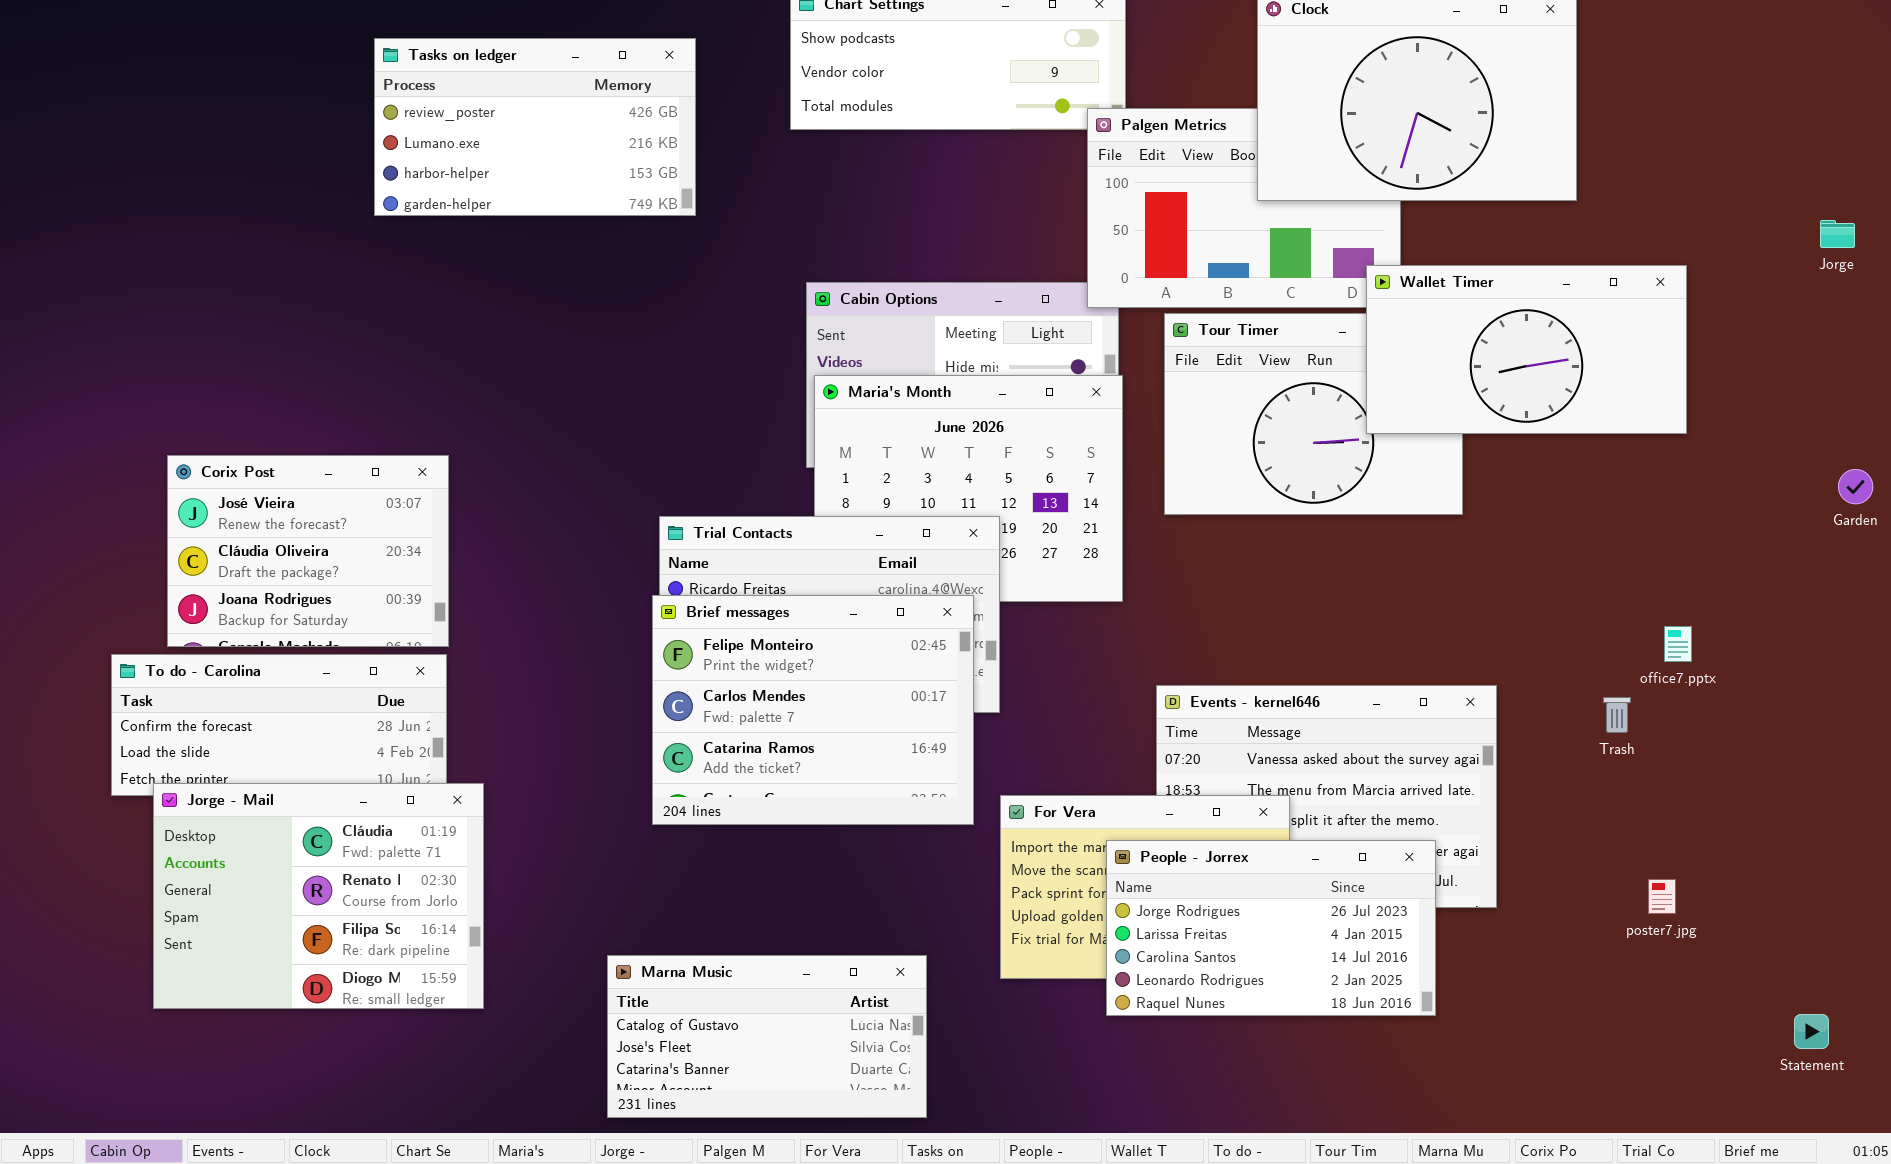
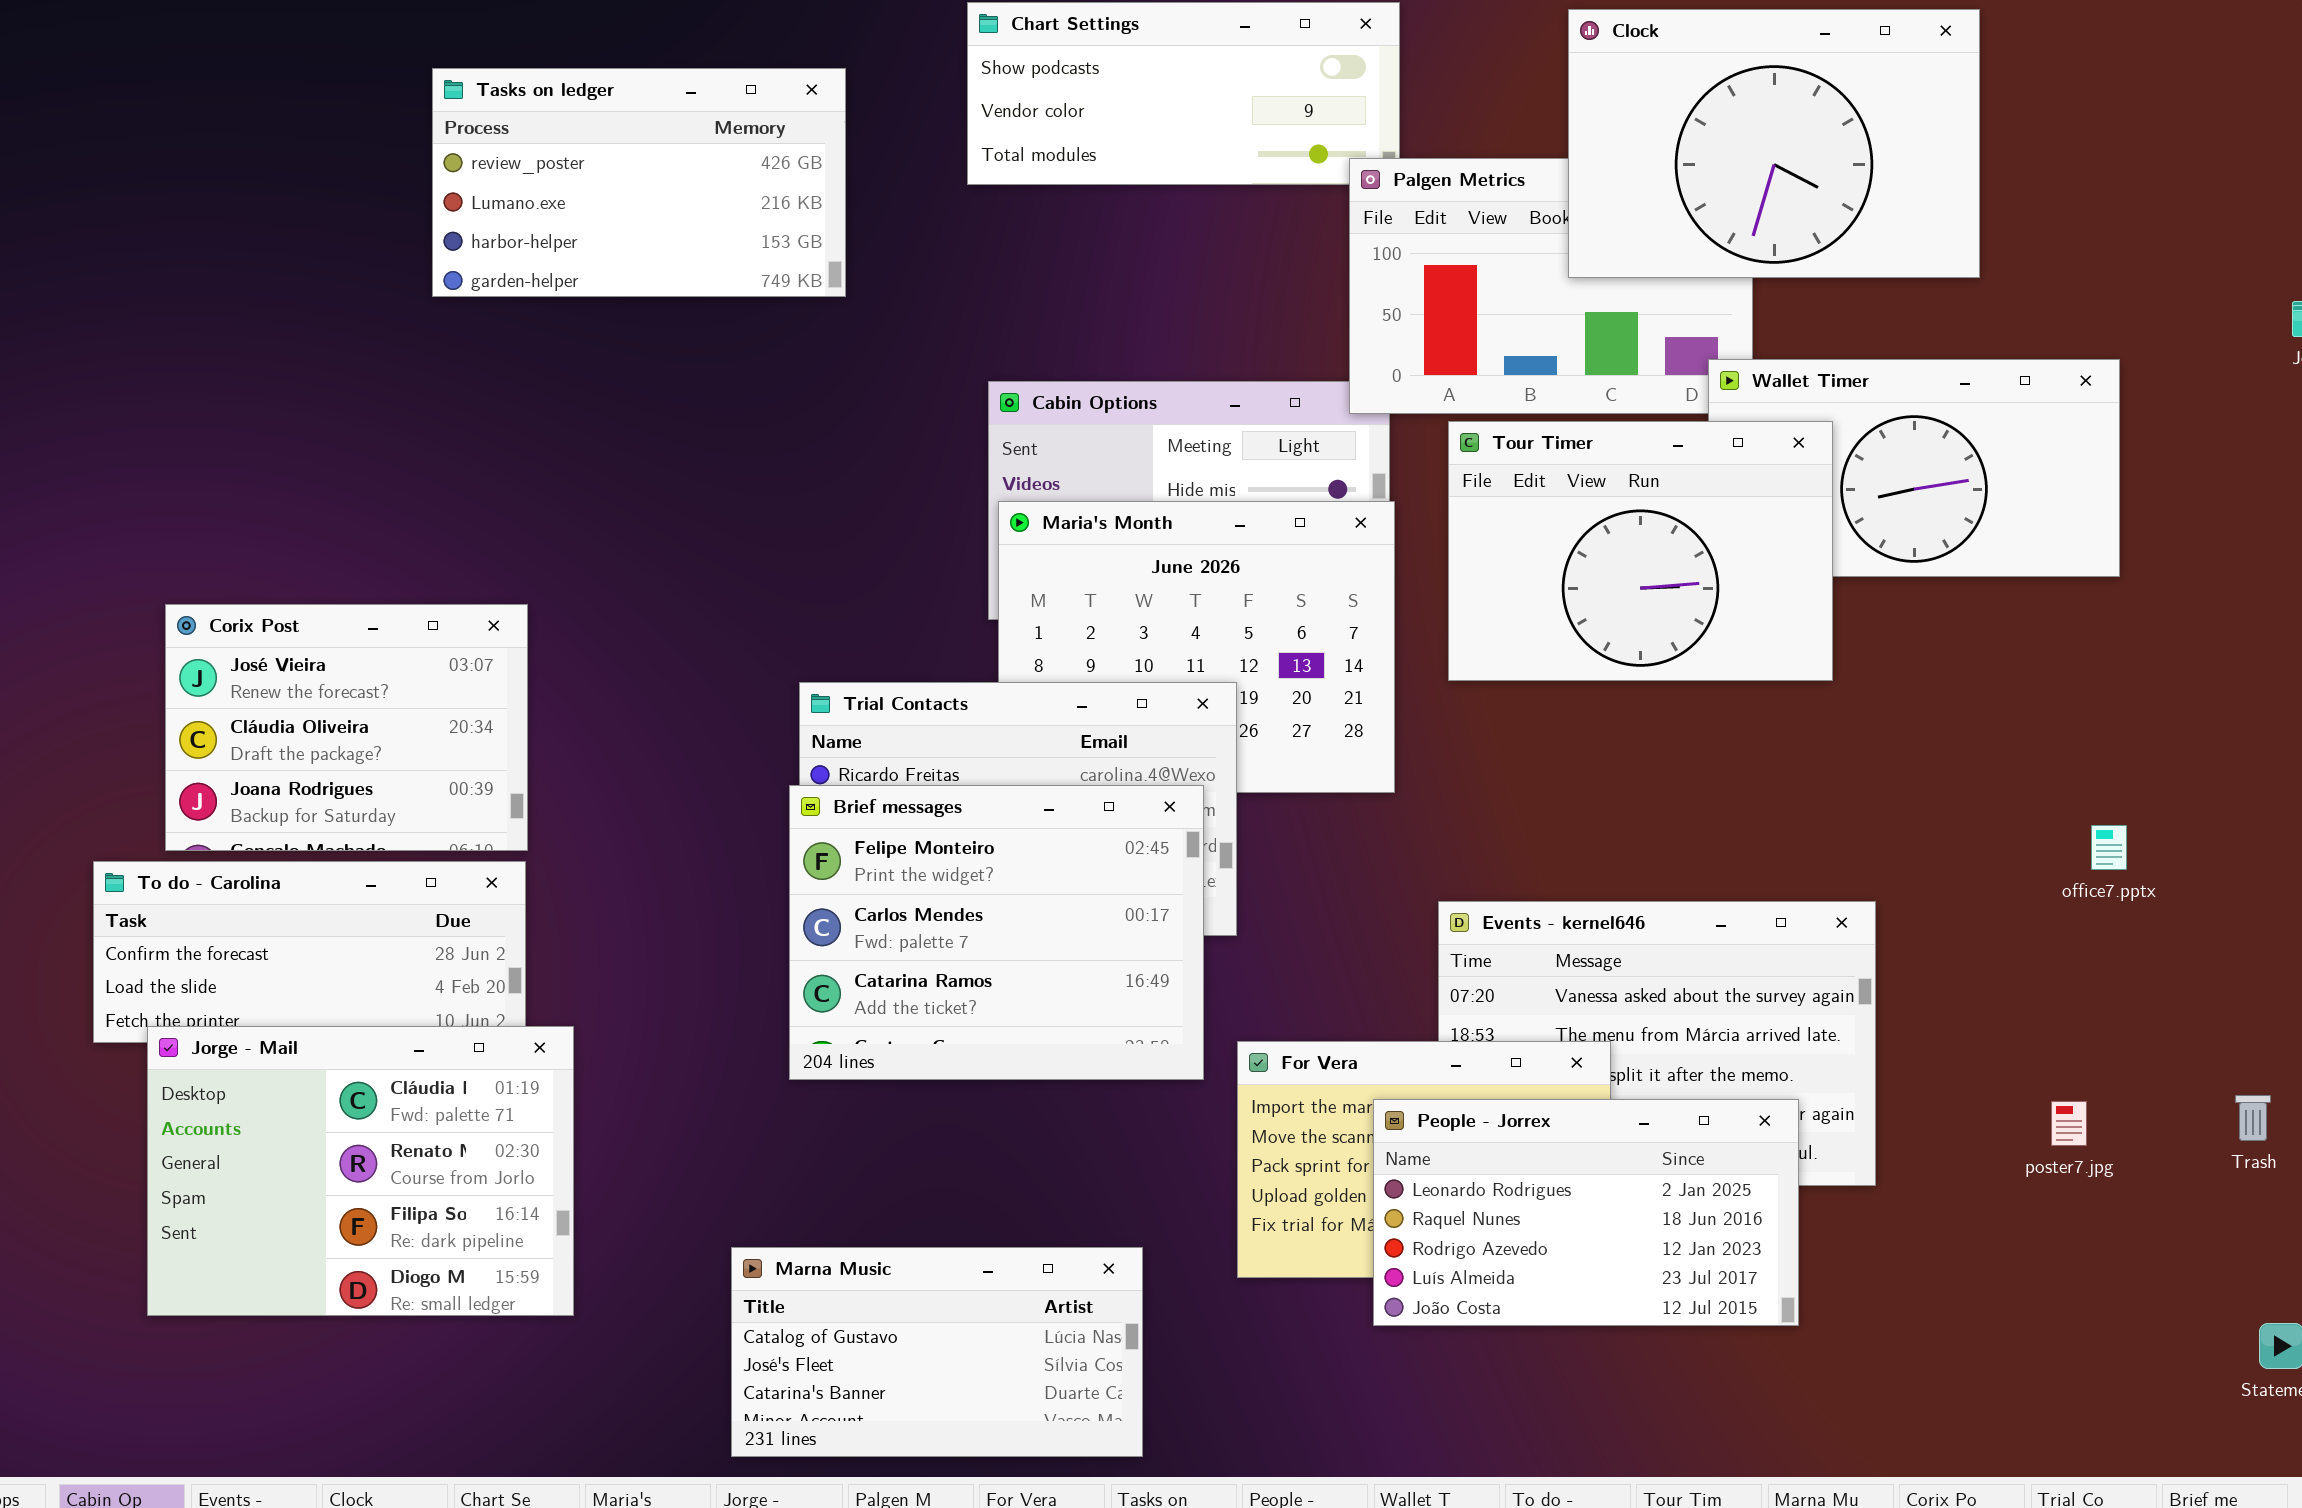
Tour Timer: [1164,313,1463,515] -> [1448,421,1833,681], raised
Trash: [1603,697,1631,733] -> [2235,1095,2271,1141], moved
People - Jorrex: [1106,840,1436,1016] -> [1373,1099,1799,1326], scrolled down 3 rows
poster7.jpg: [1648,879,1676,914] -> [2051,1101,2087,1146], moved

